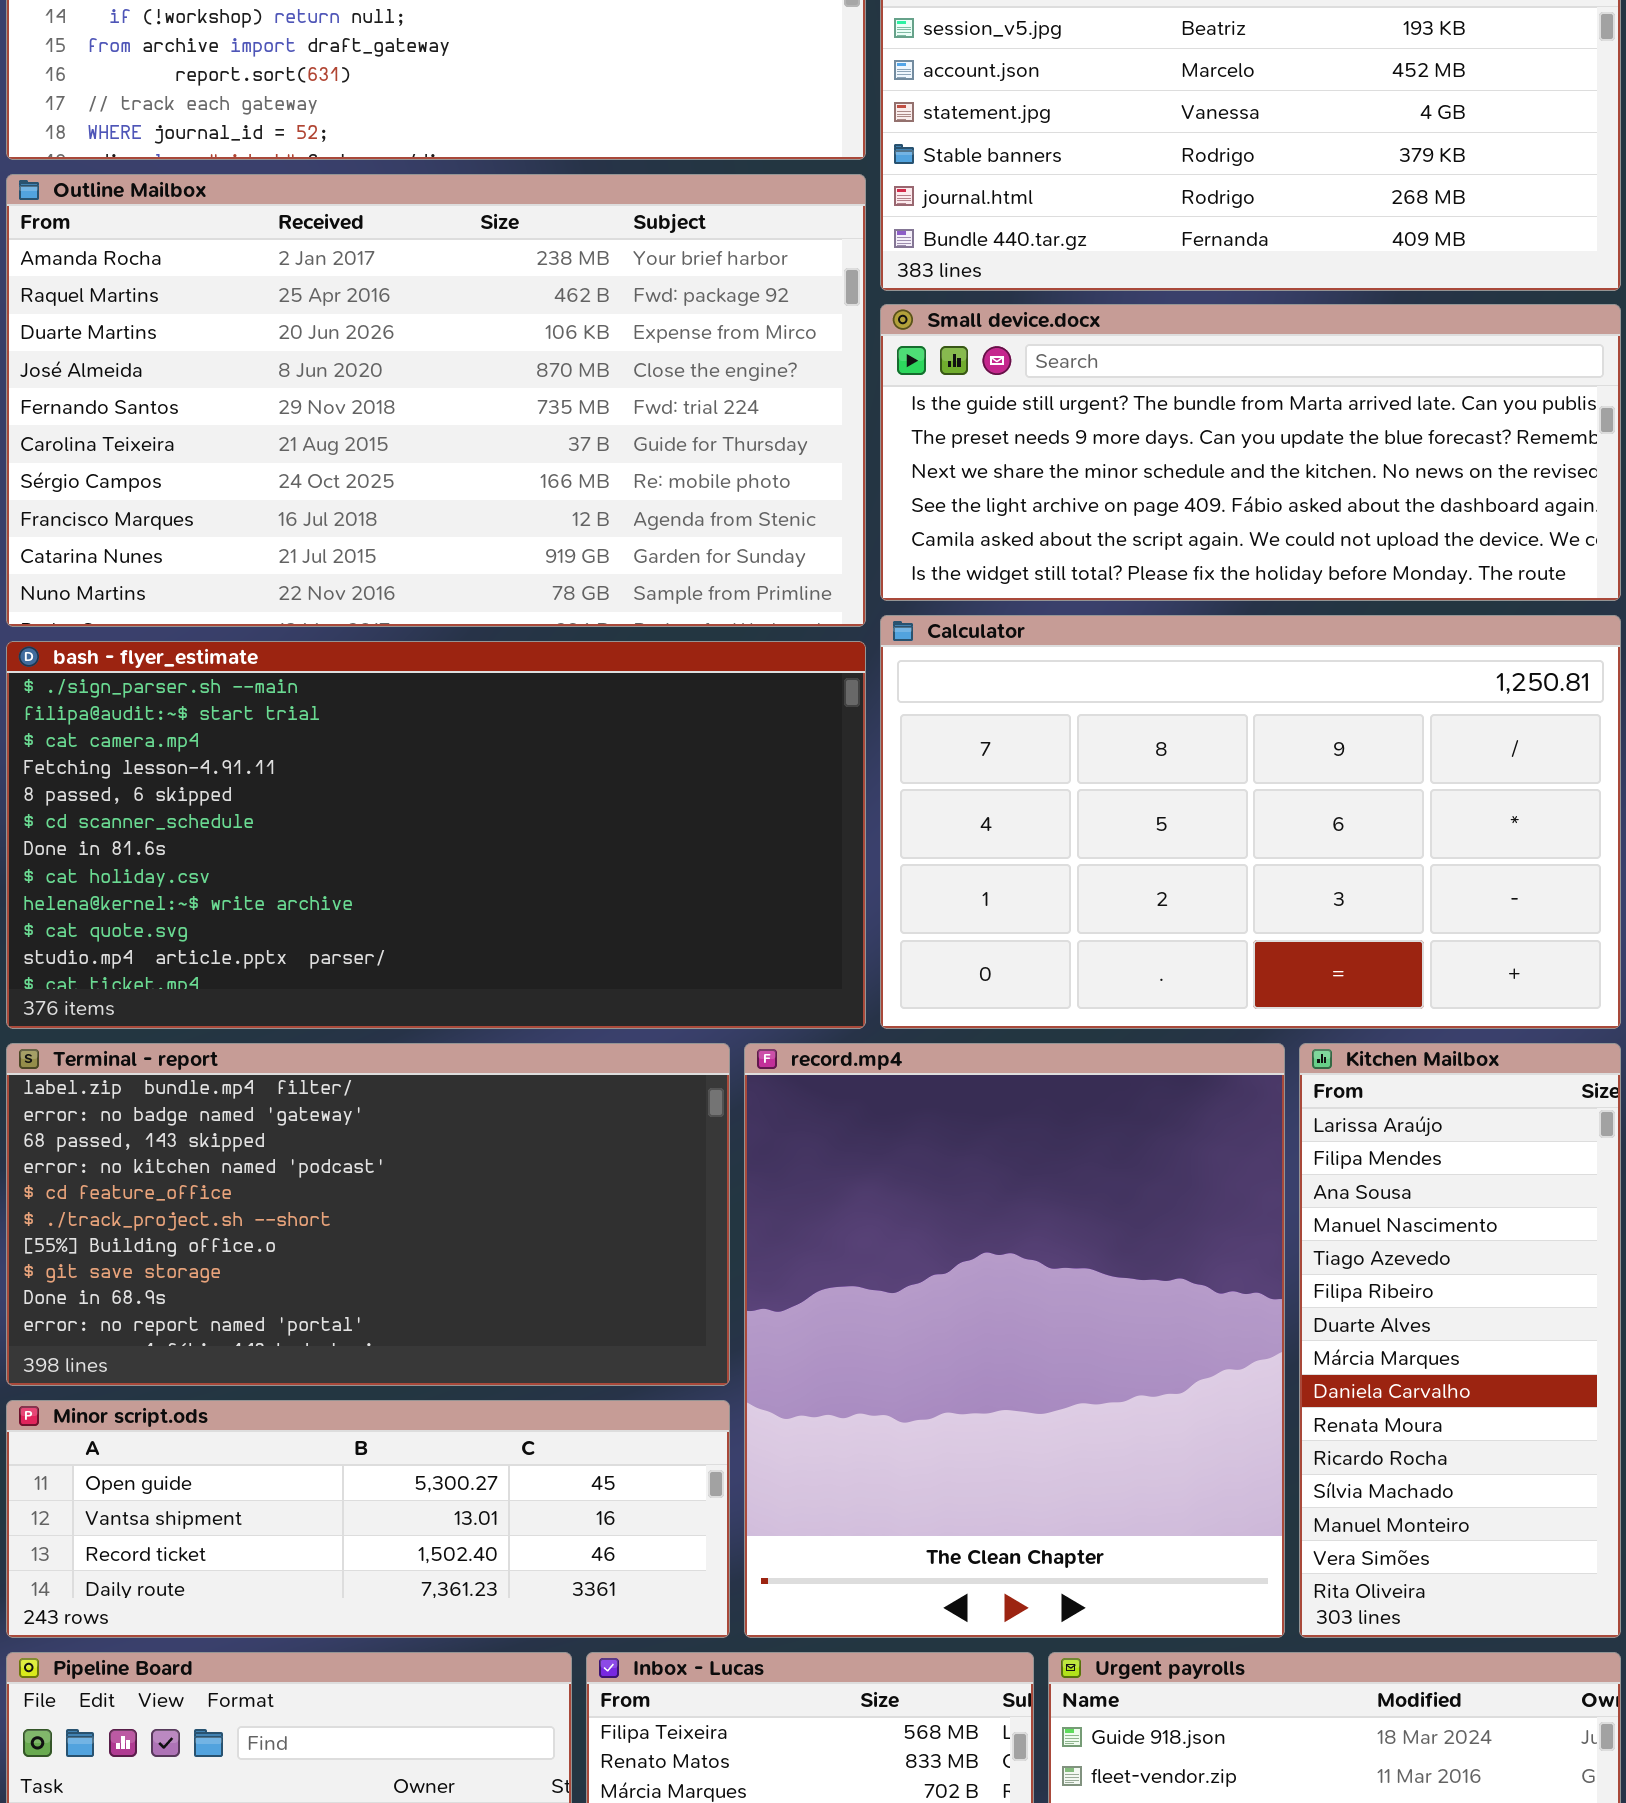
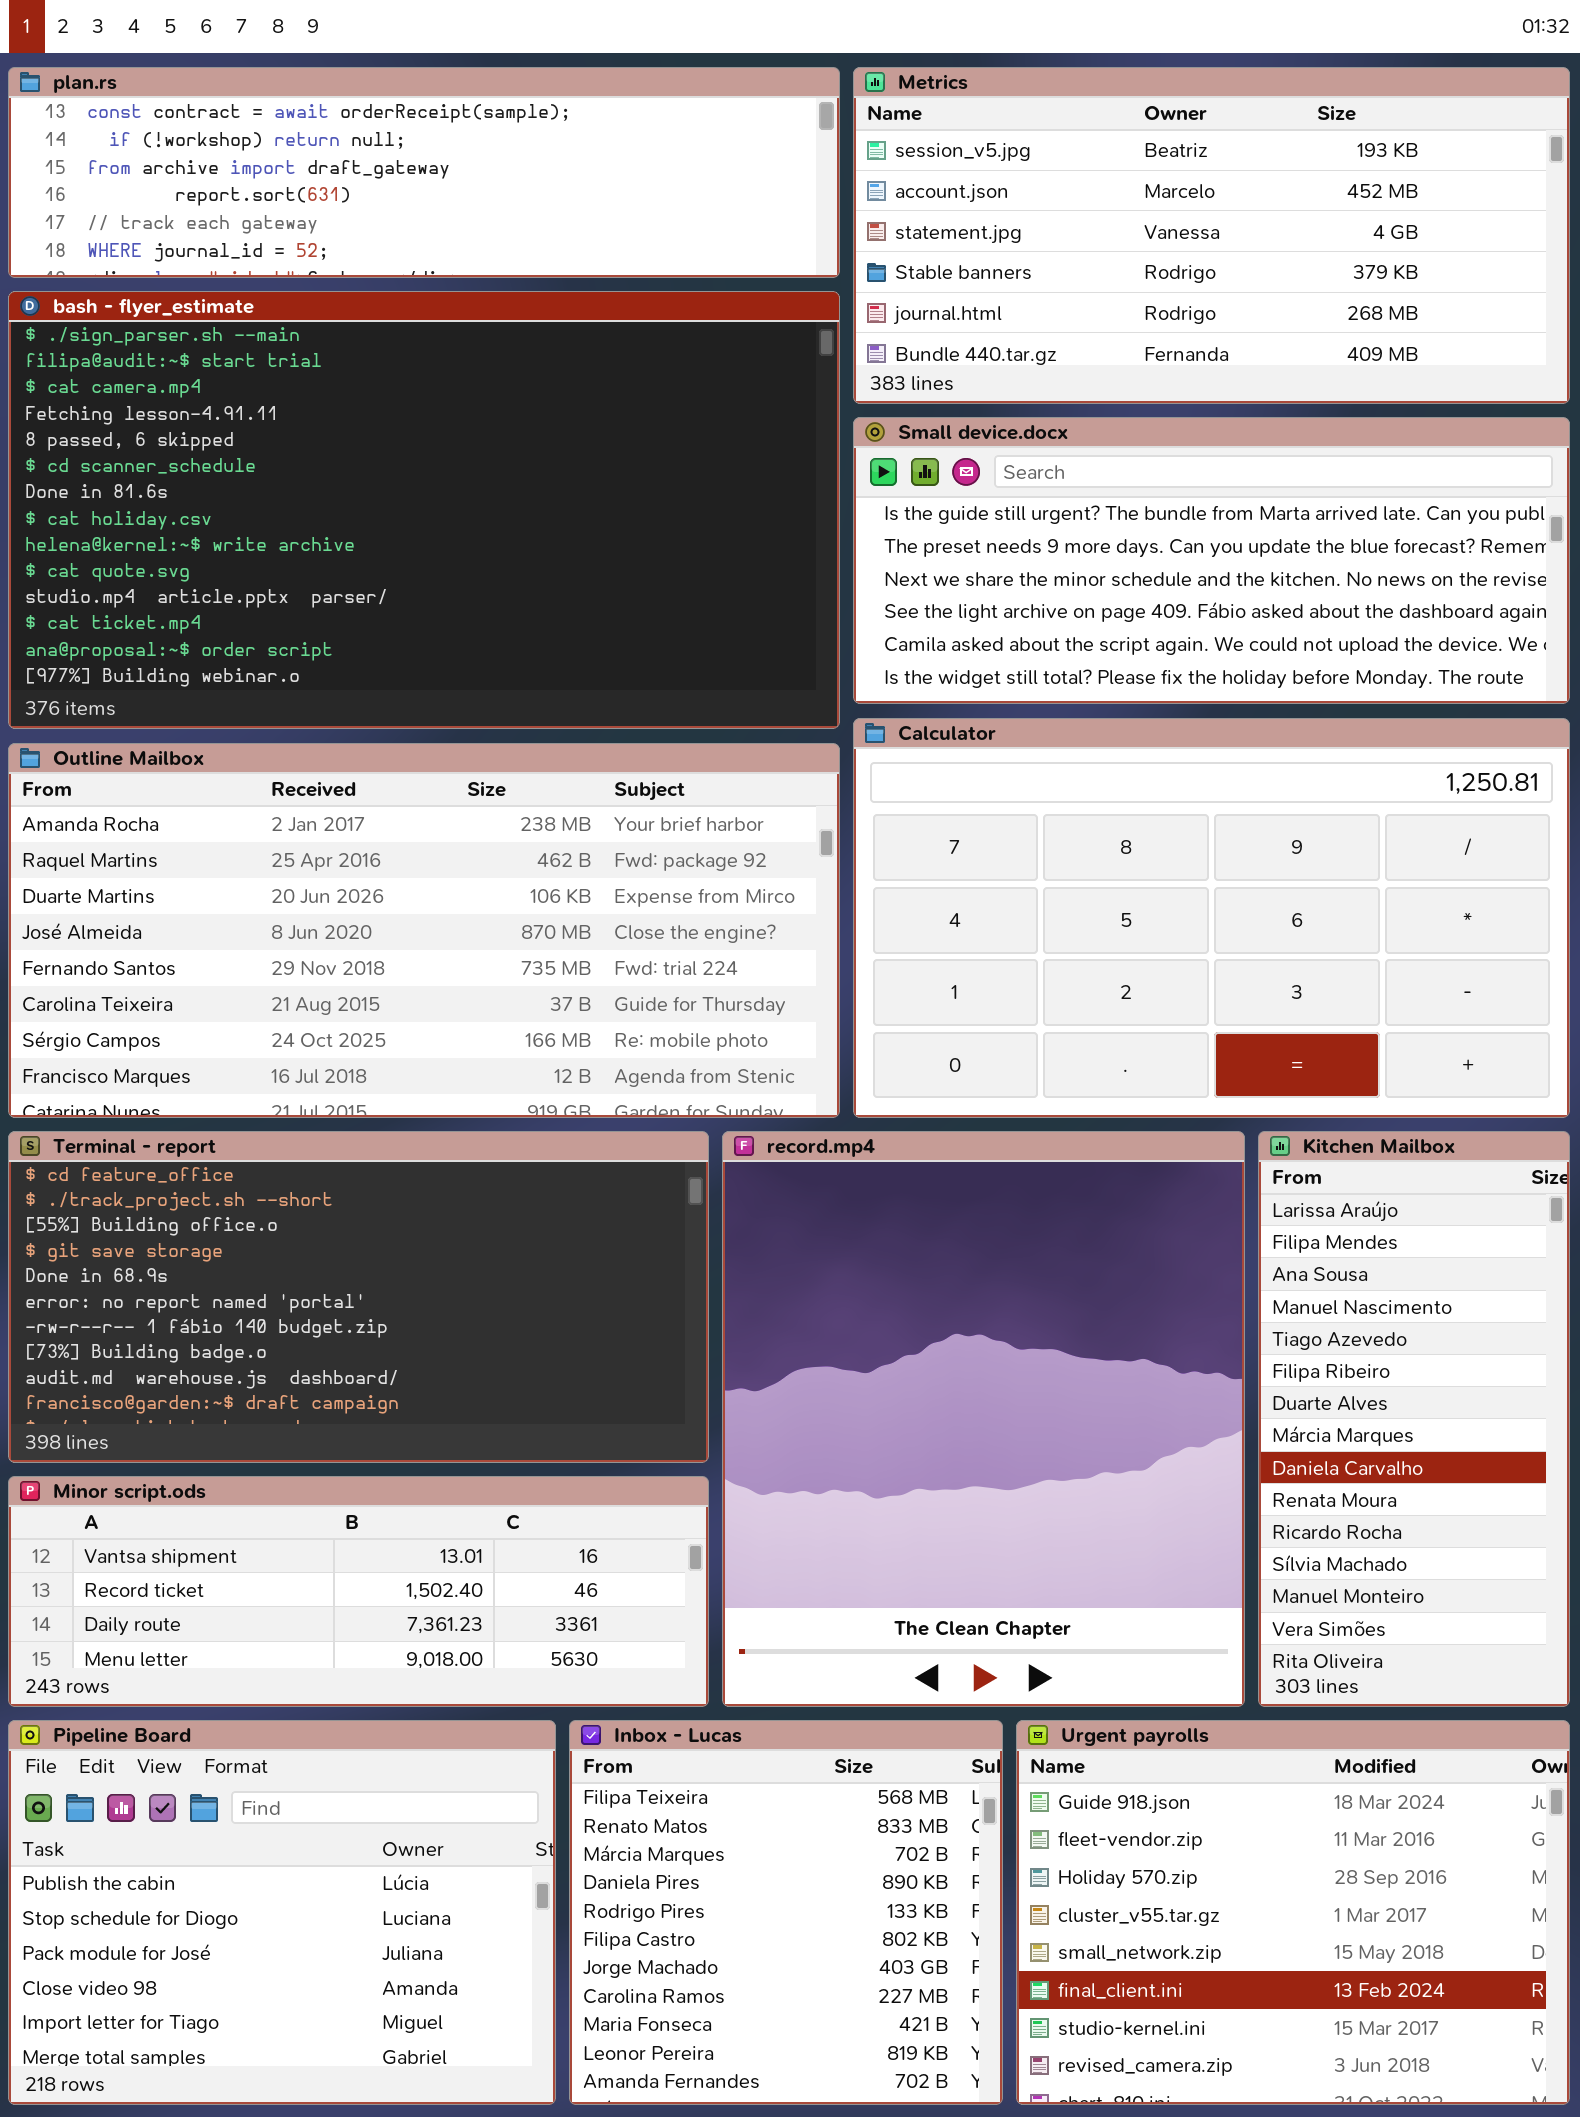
Outline Mailbox: [6,174,866,627] -> [8,743,840,1118], moved, resized
bash - flyer_estimate: [6,641,866,1029] -> [8,291,840,729], moved, resized
Terminal - report: [6,1043,730,1386] -> [8,1131,709,1463], scrolled down 4 rows
Minor script.ods: [6,1400,730,1638] -> [8,1476,709,1707], scrolled down 1 row

